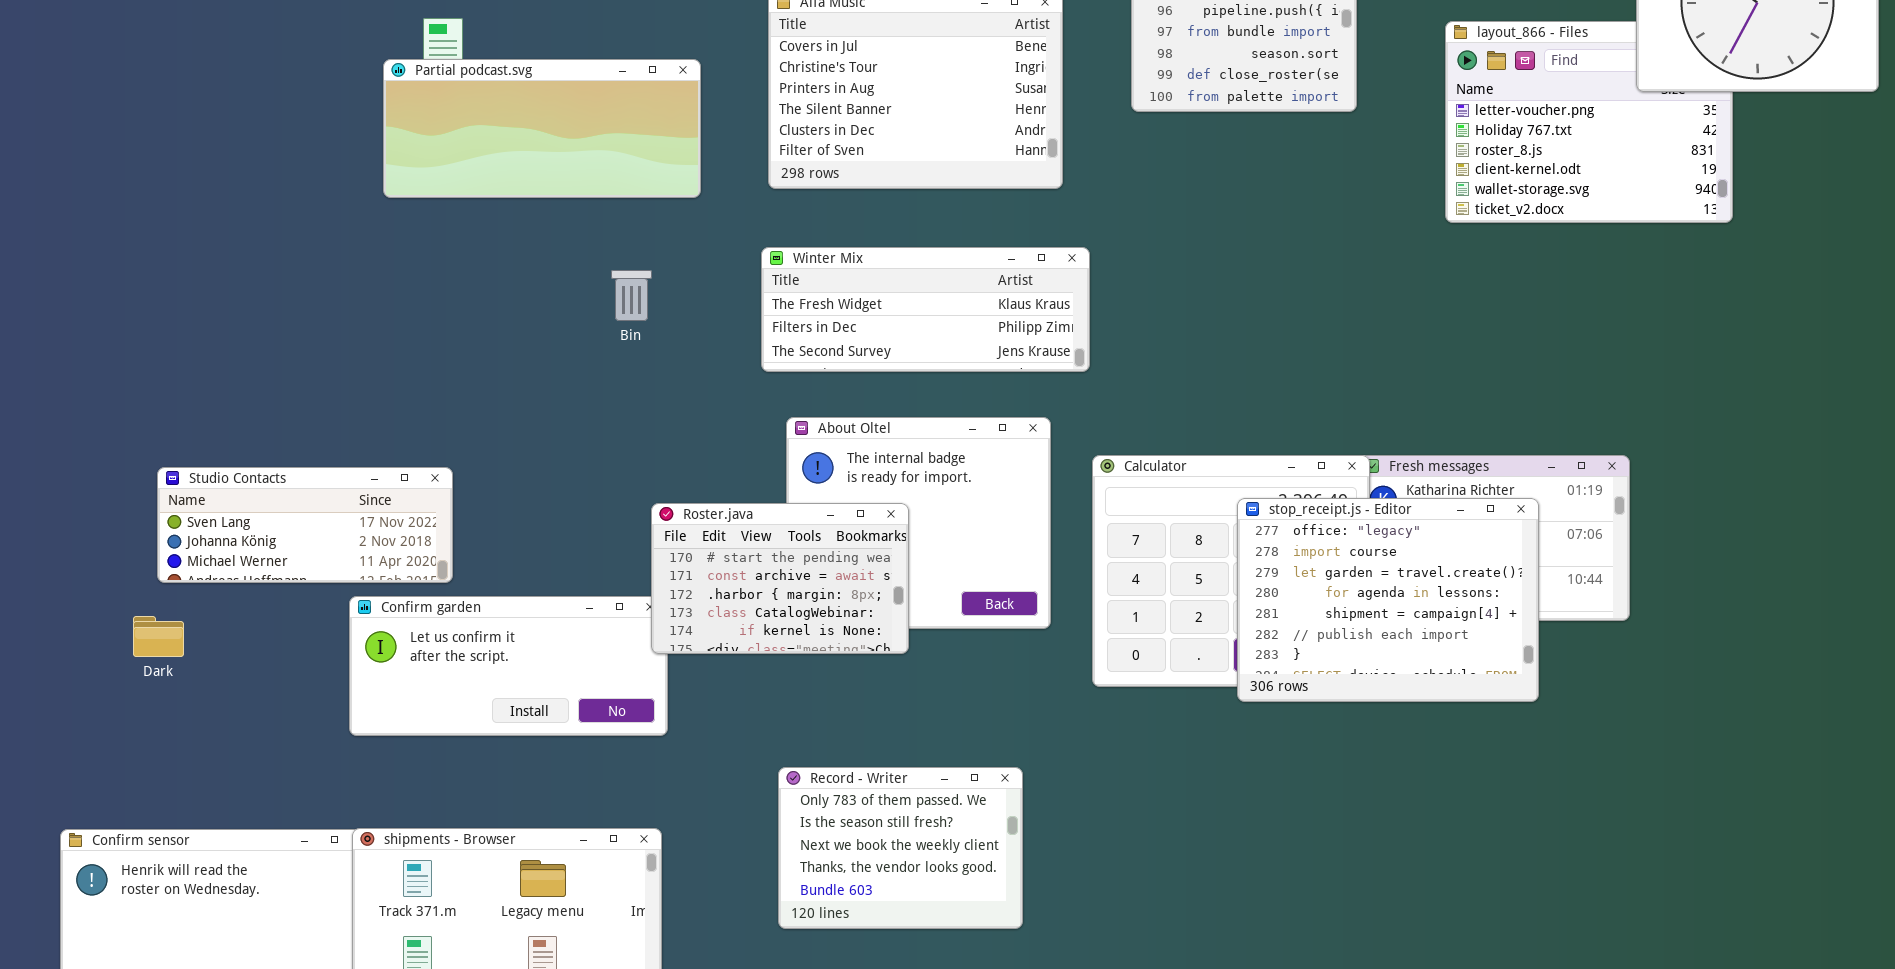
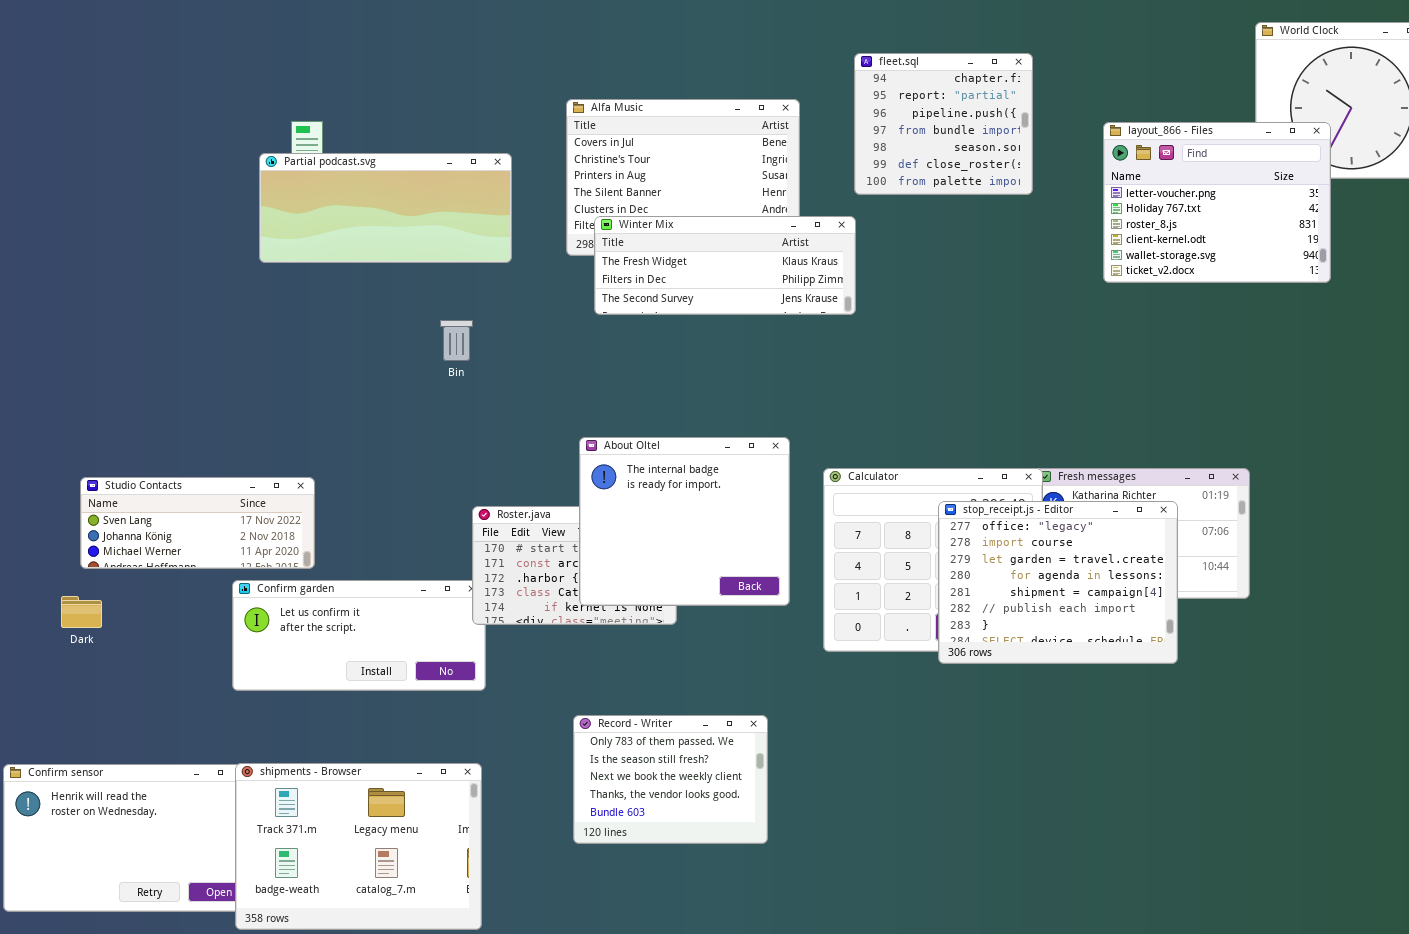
layout_866 - Files: [1445,21,1733,223] -> [1103,122,1331,283], raised
Winter Mix: [761,247,1090,372] -> [594,216,856,315], moved
About Oltel: [786,417,1051,629] -> [579,437,790,606], raised

